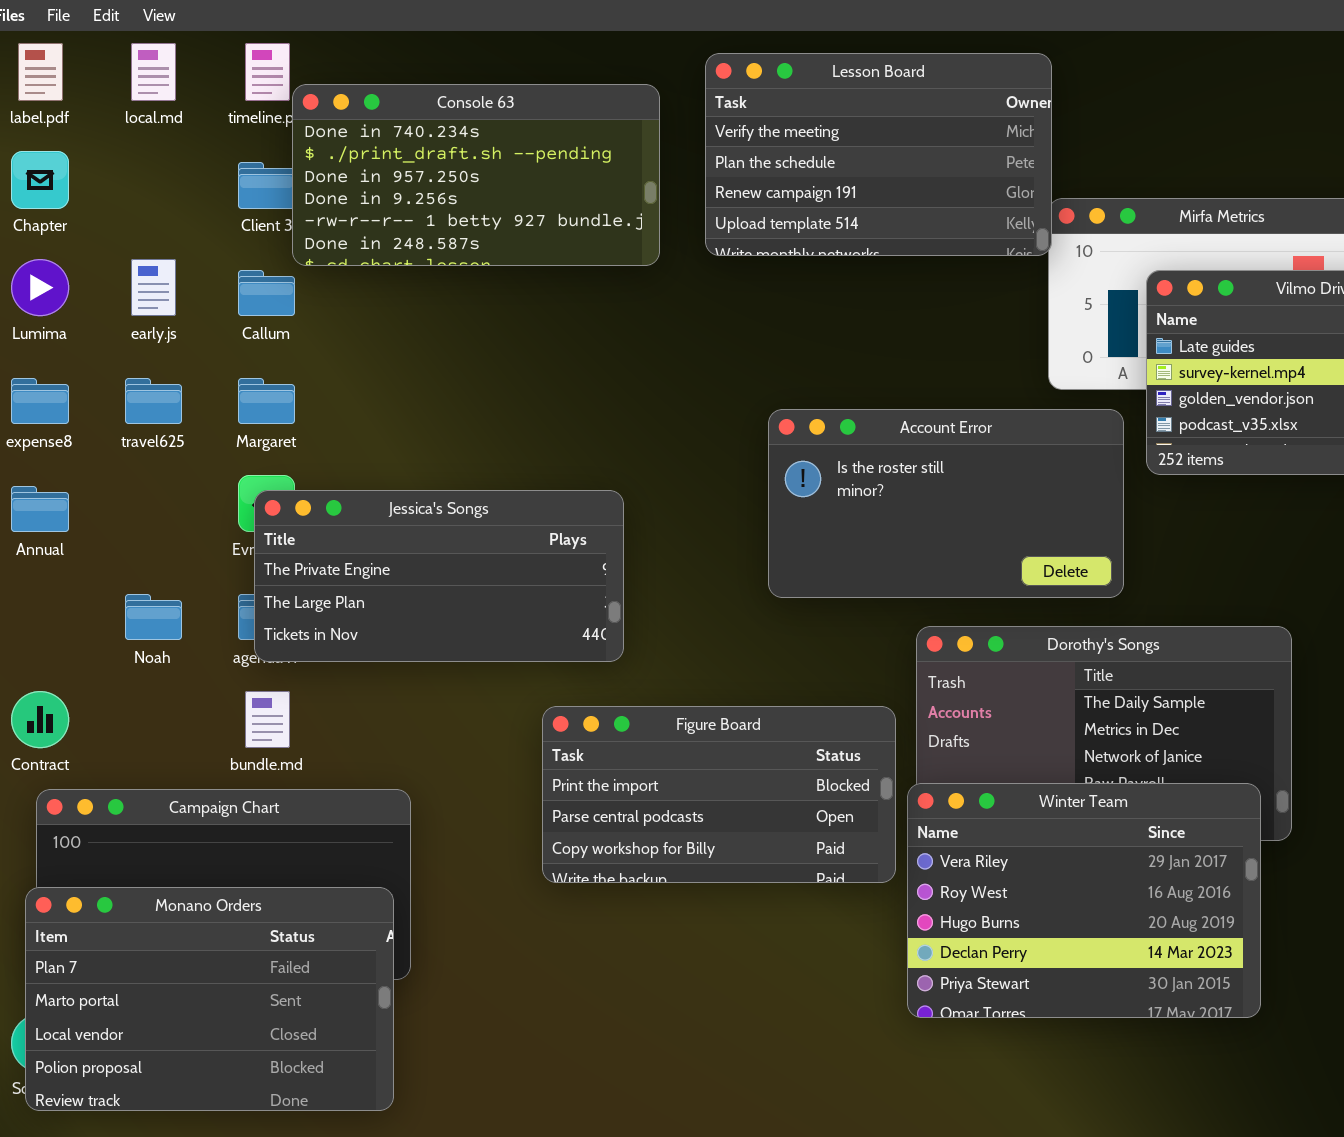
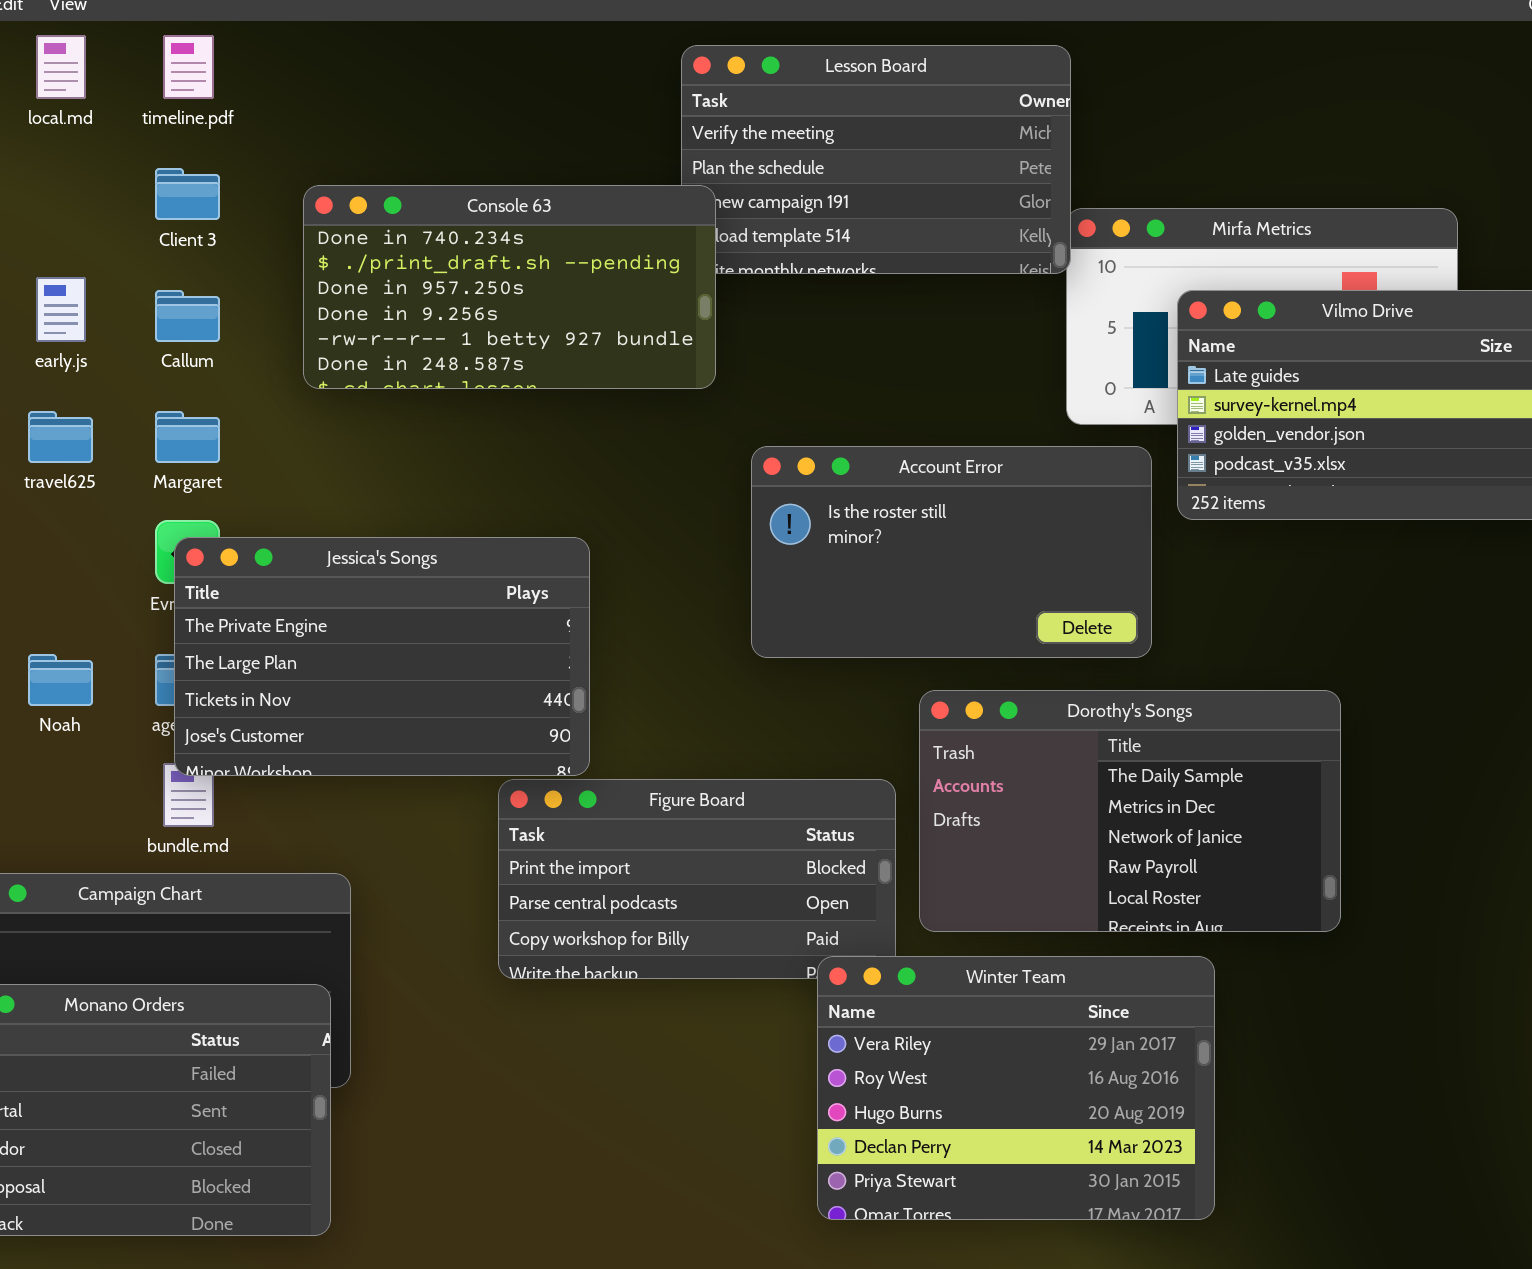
Console 63: [292,84,660,266] -> [303,185,716,389], moved
Jessica's Songs: [254,490,624,662] -> [174,537,590,776], resized
Winter Team: [907,783,1261,1018] -> [817,956,1215,1220], moved

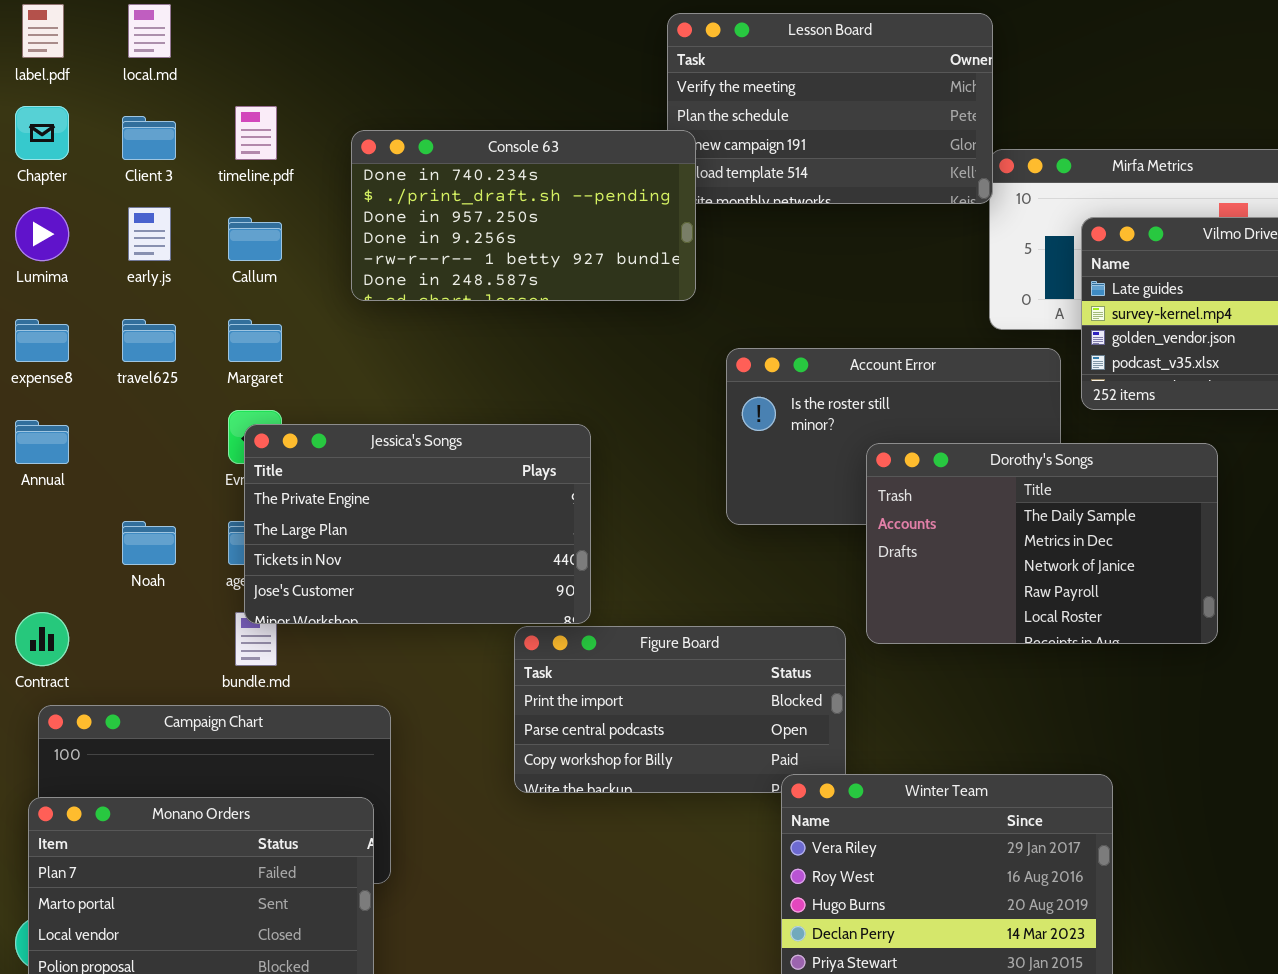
timeline.pdf: [163,35,214,99] -> [235,106,277,160], moved
Client 3: [155,168,220,220] -> [122,116,176,160], moved
Dorothy's Songs: [919,690,1341,932] -> [866,443,1218,644], moved

